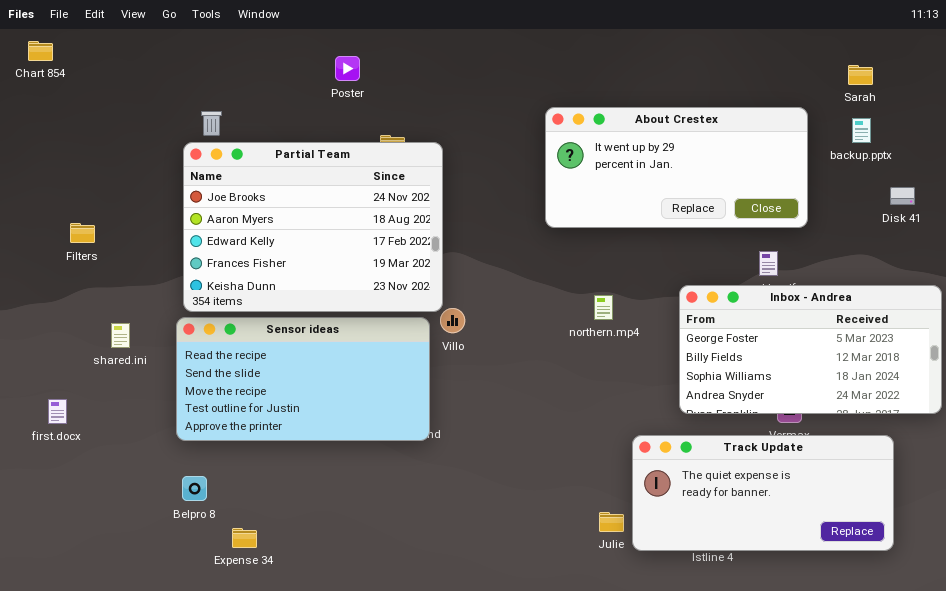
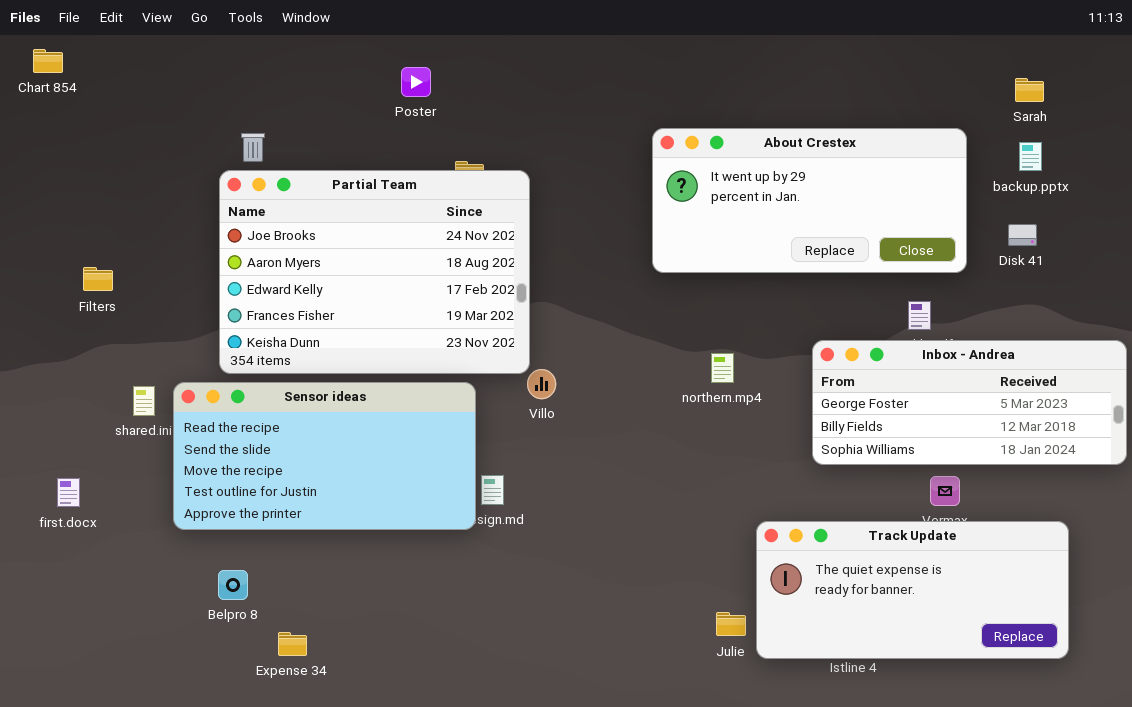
Disk 41: [890,187,915,205] -> [1008,224,1037,246], moved
Inbox - Andrea: [679,285,942,414] -> [812,340,1127,465], resized
Sensor ideas: [176,317,430,441] -> [173,382,476,530], moved

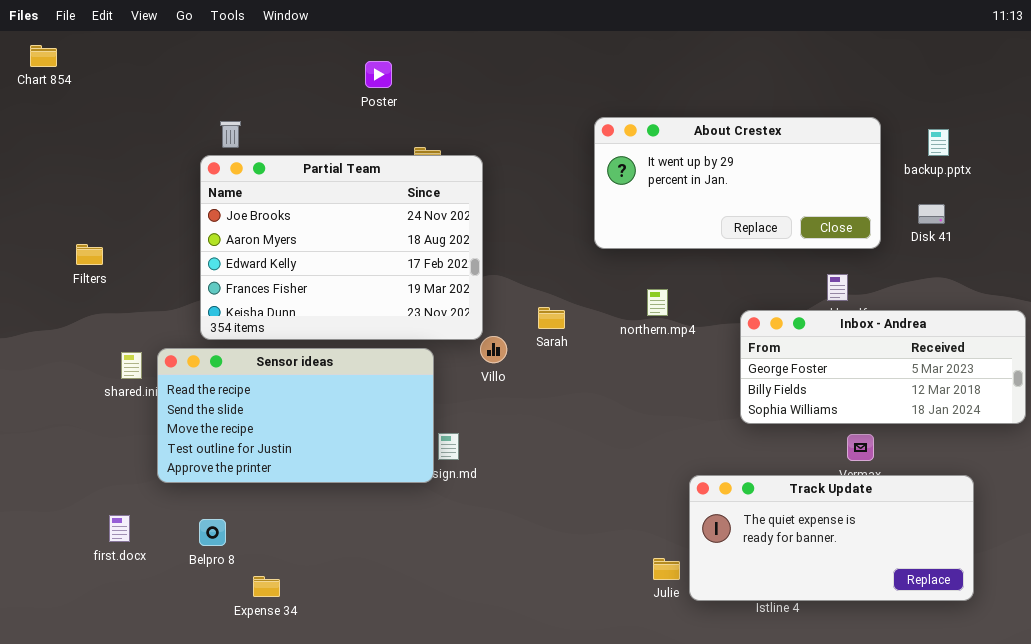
Sarah: [1015,78,1044,102] -> [538,307,565,329], moved
northern.mp4: [711,353,734,383] -> [647,289,668,316], moved
first.docx: [57,478,80,507] -> [109,515,130,542], moved

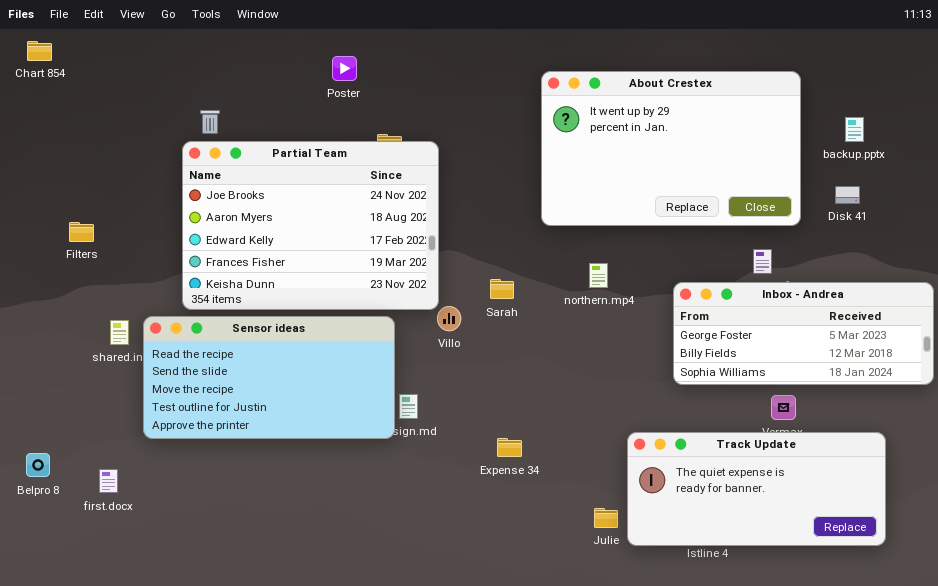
About Crestex: [594,117,881,249] -> [541,71,801,226], resized
Belpro 8: [199,519,226,546] -> [26,453,50,477], moved
Expense 34: [253,576,280,597] -> [497,438,522,457], moved

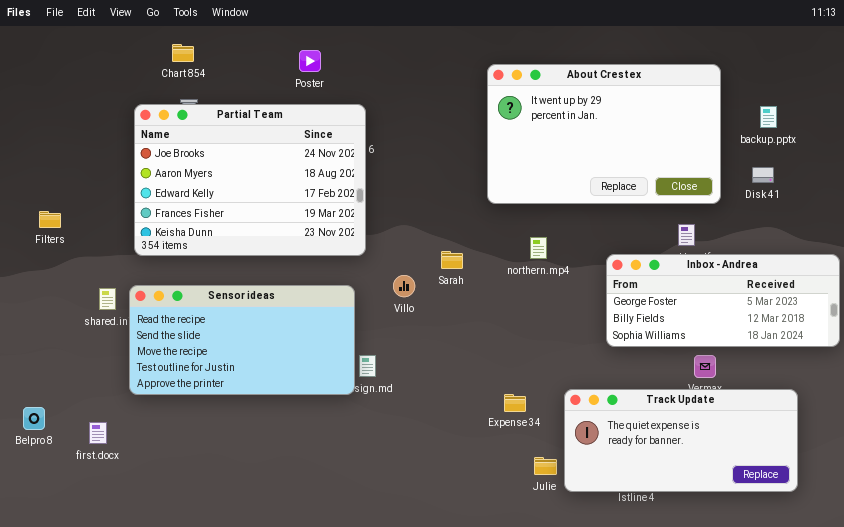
Chart 854: [27,41,52,61] -> [172,44,194,62], moved
Partial Team: [182,141,439,310] -> [134,104,366,256], moved
Filters: [69,222,94,242] -> [39,211,61,228], moved
Expense 34: [497,438,522,457] -> [504,394,526,412], moved

